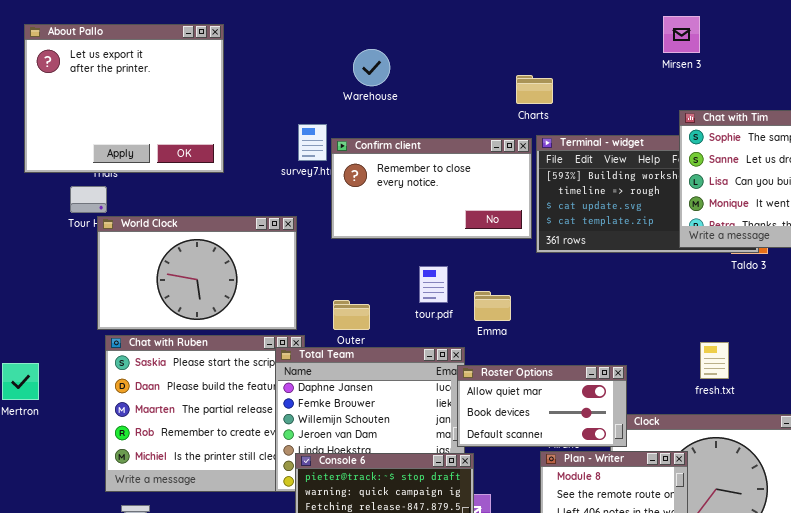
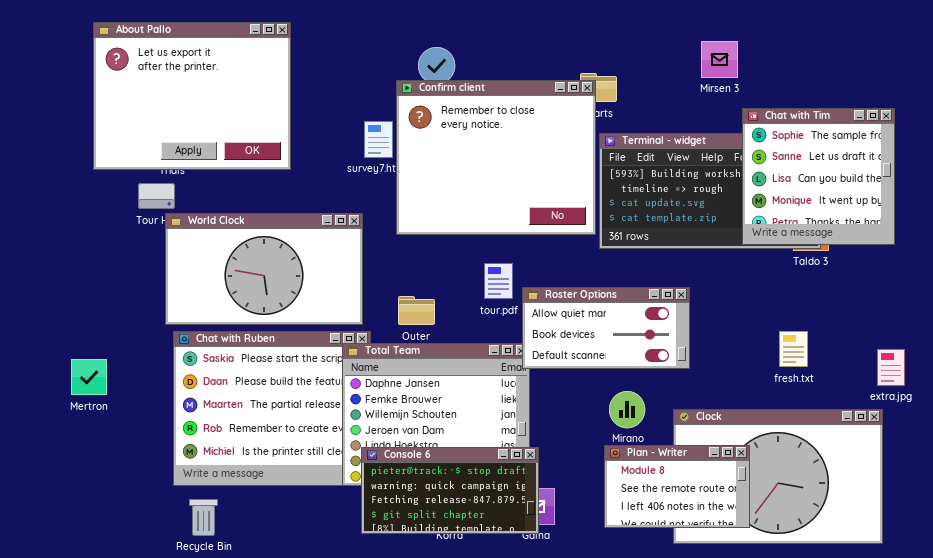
Mirsen 3: [663,16,700,53] -> [701,41,738,78], moved
Confirm client: [331,138,532,239] -> [396,80,596,235], resized
fresh.txt: [700,342,729,379] -> [779,331,808,367], moved
Roster Options: [457,365,627,447] -> [522,287,690,369], moved

